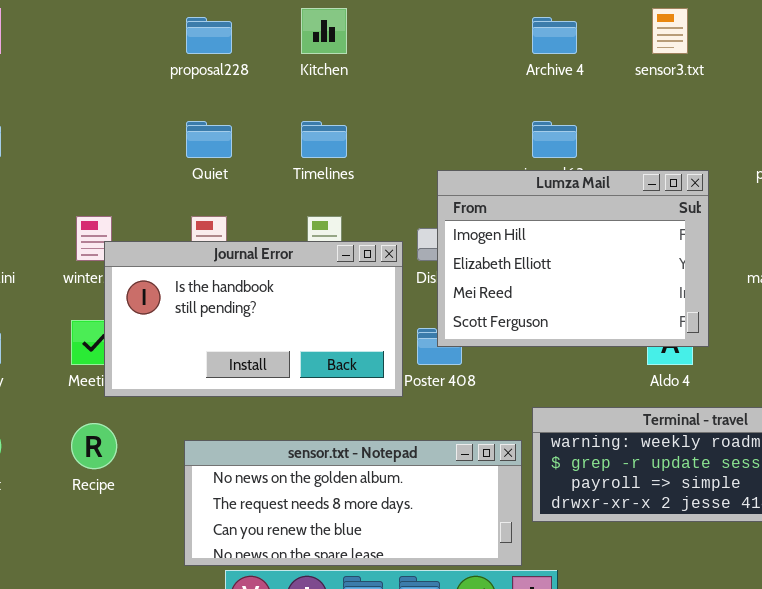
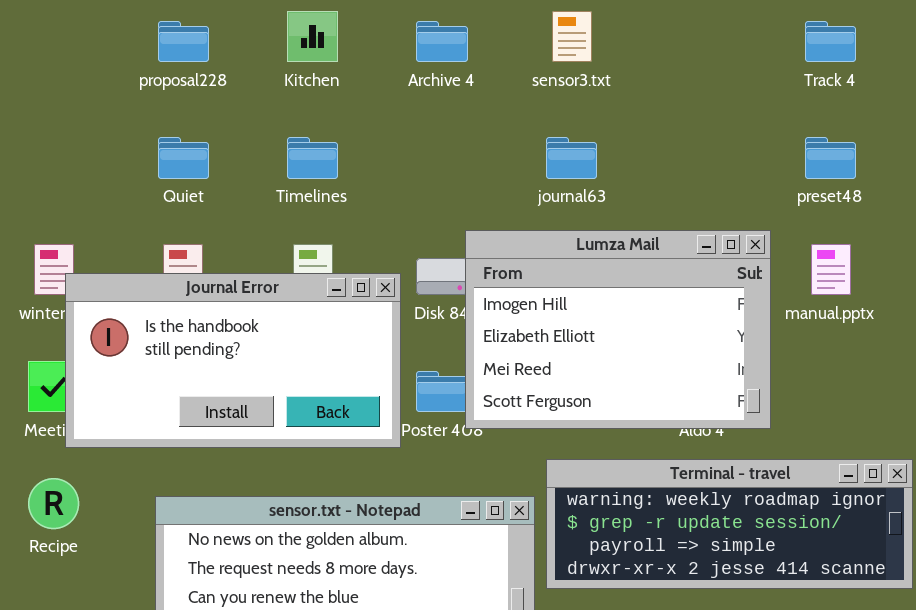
sensor3.txt: [652,8,688,54] -> [552,11,592,62], moved
Archive 4: [532,17,577,54] -> [416,21,468,62], moved
Lumza Mail: [437,170,709,347] -> [465,230,771,429], moved

